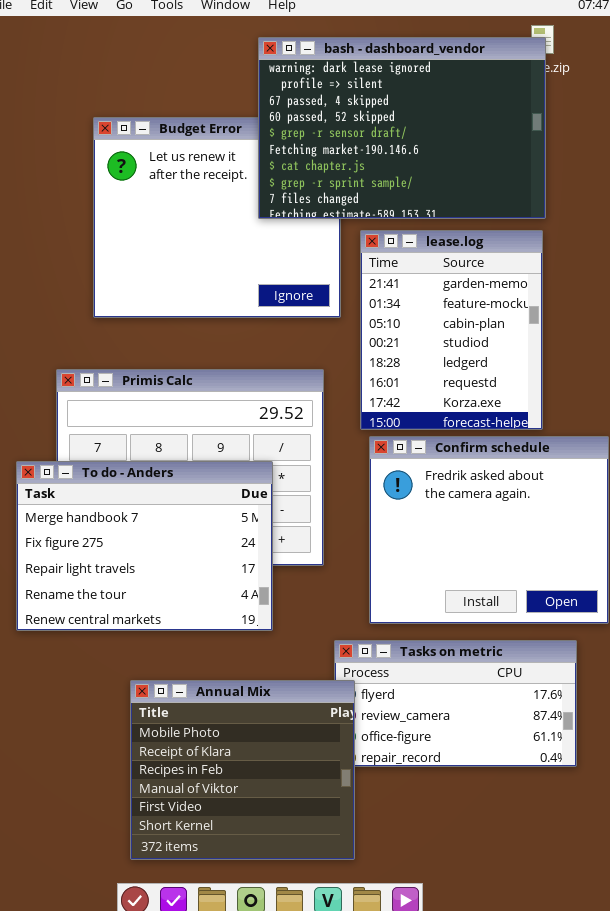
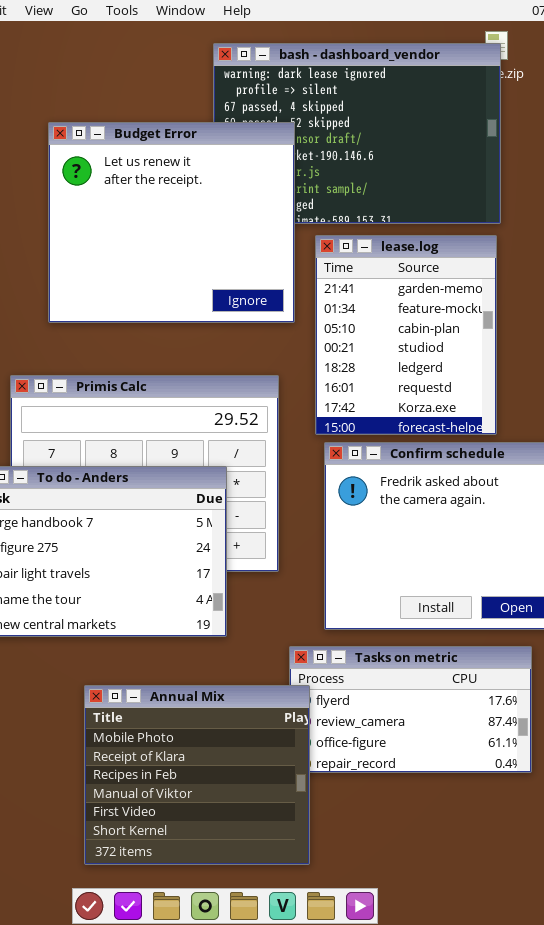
Budget Error: [93,117,341,318] -> [48,122,295,323], raised

